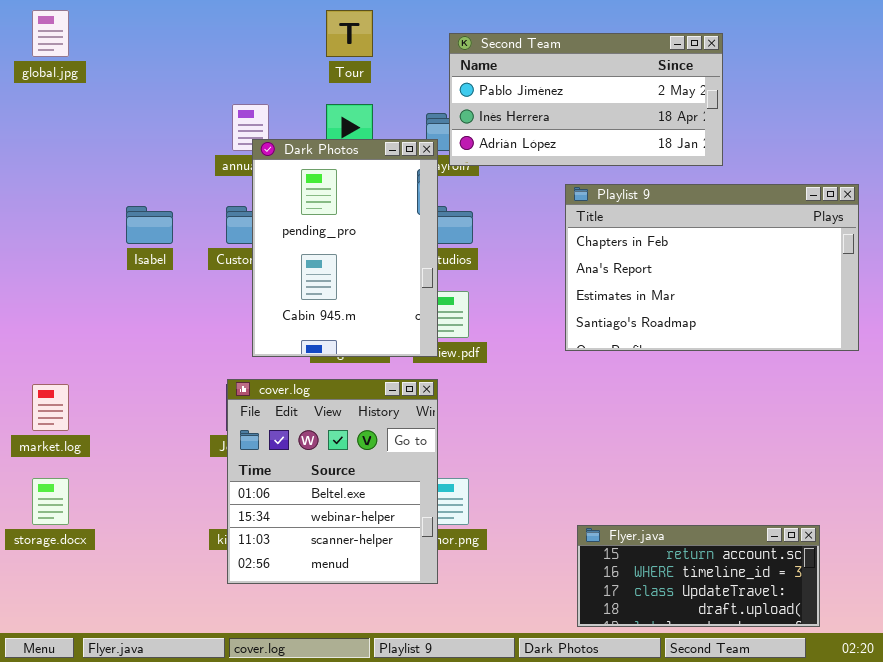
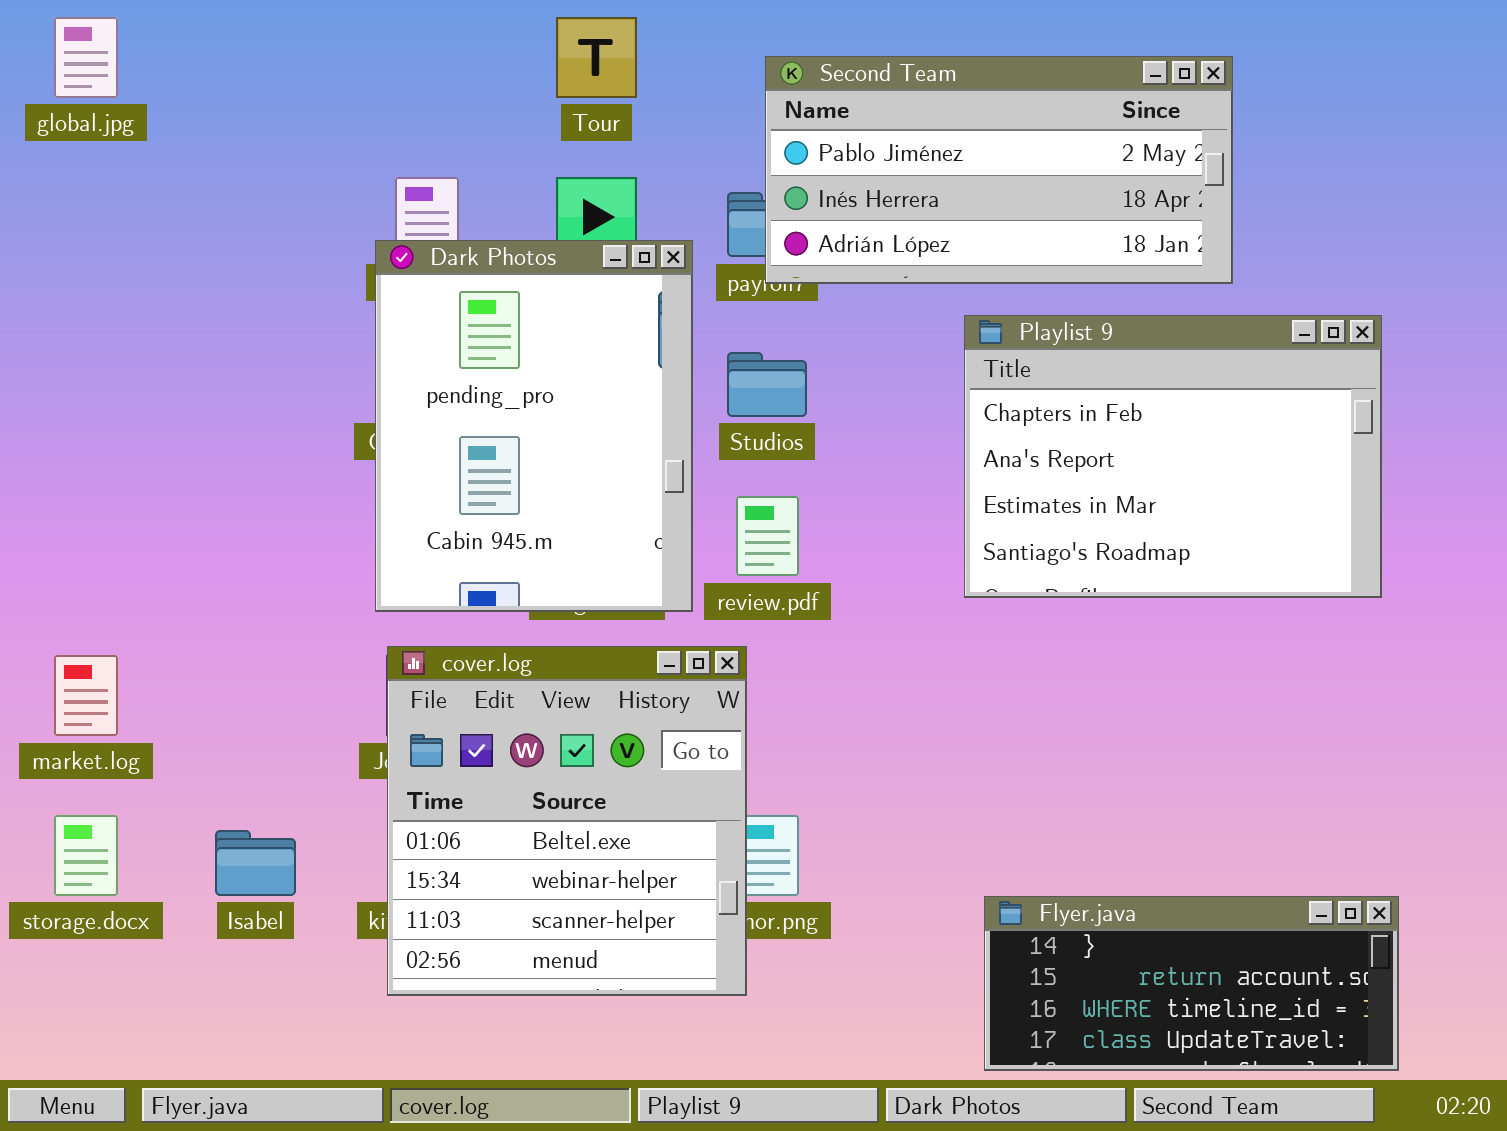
Dark Photos: [252,139,438,357] -> [375,240,693,612], moved
Playlist 9: [565,184,859,351] -> [964,315,1382,598], resized
Isabel: [126,206,173,244] -> [215,830,296,896], moved
Flyer.java: [577,525,820,627] -> [984,896,1399,1071], scrolled up 1 row

